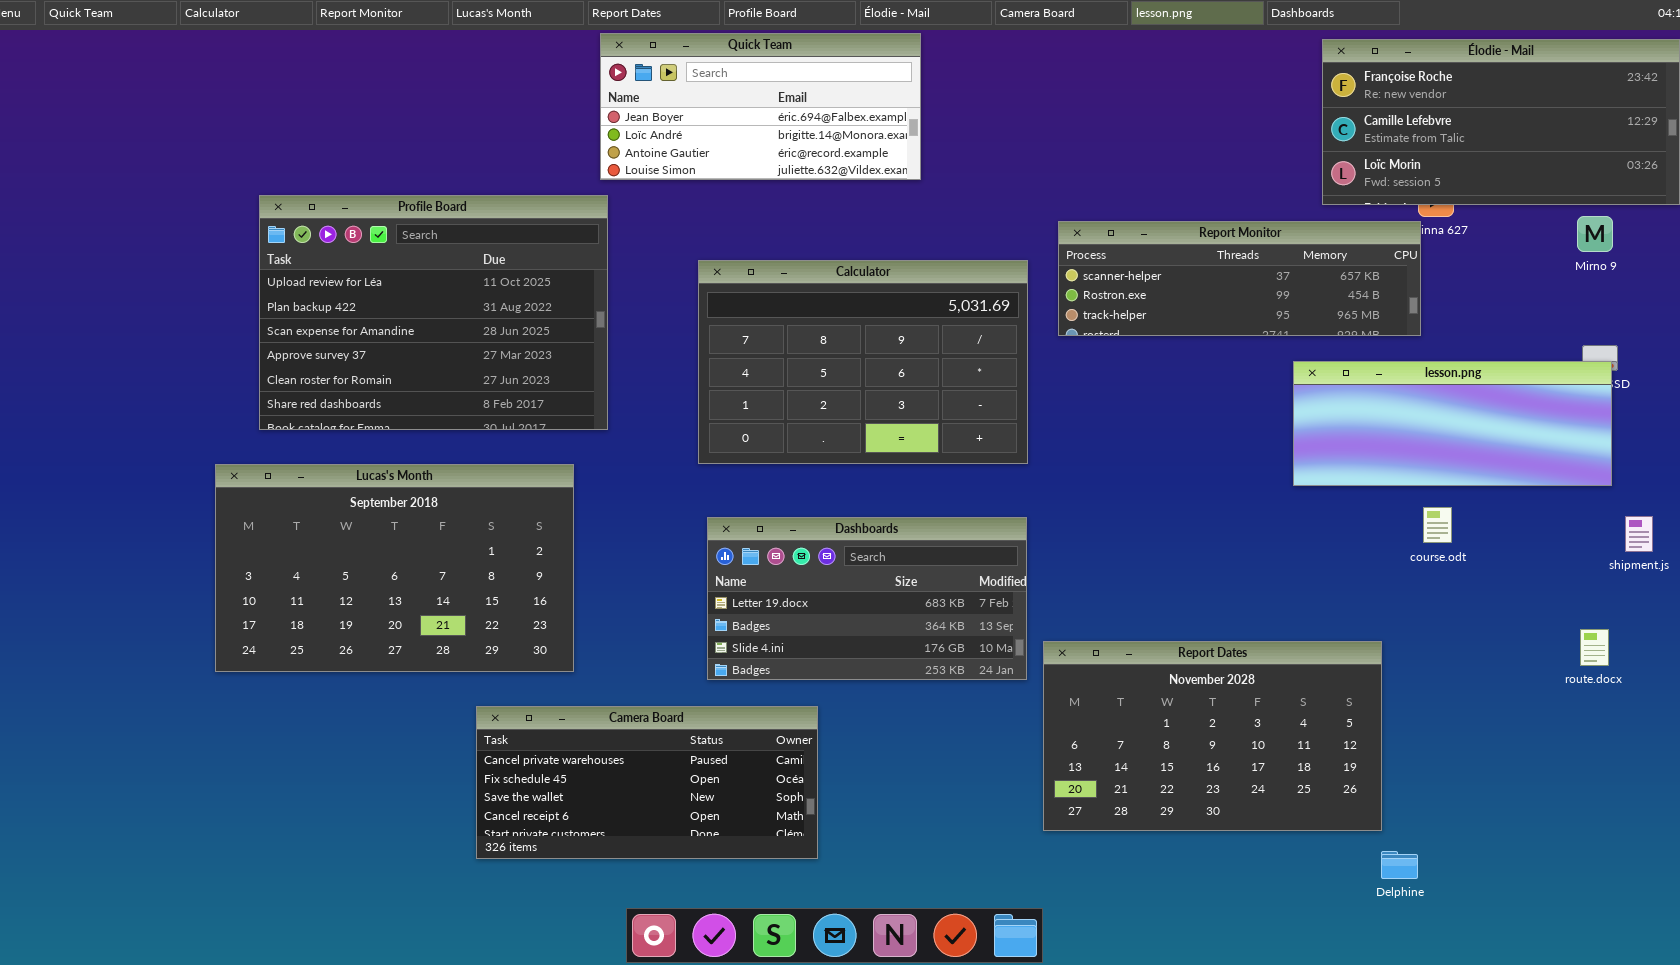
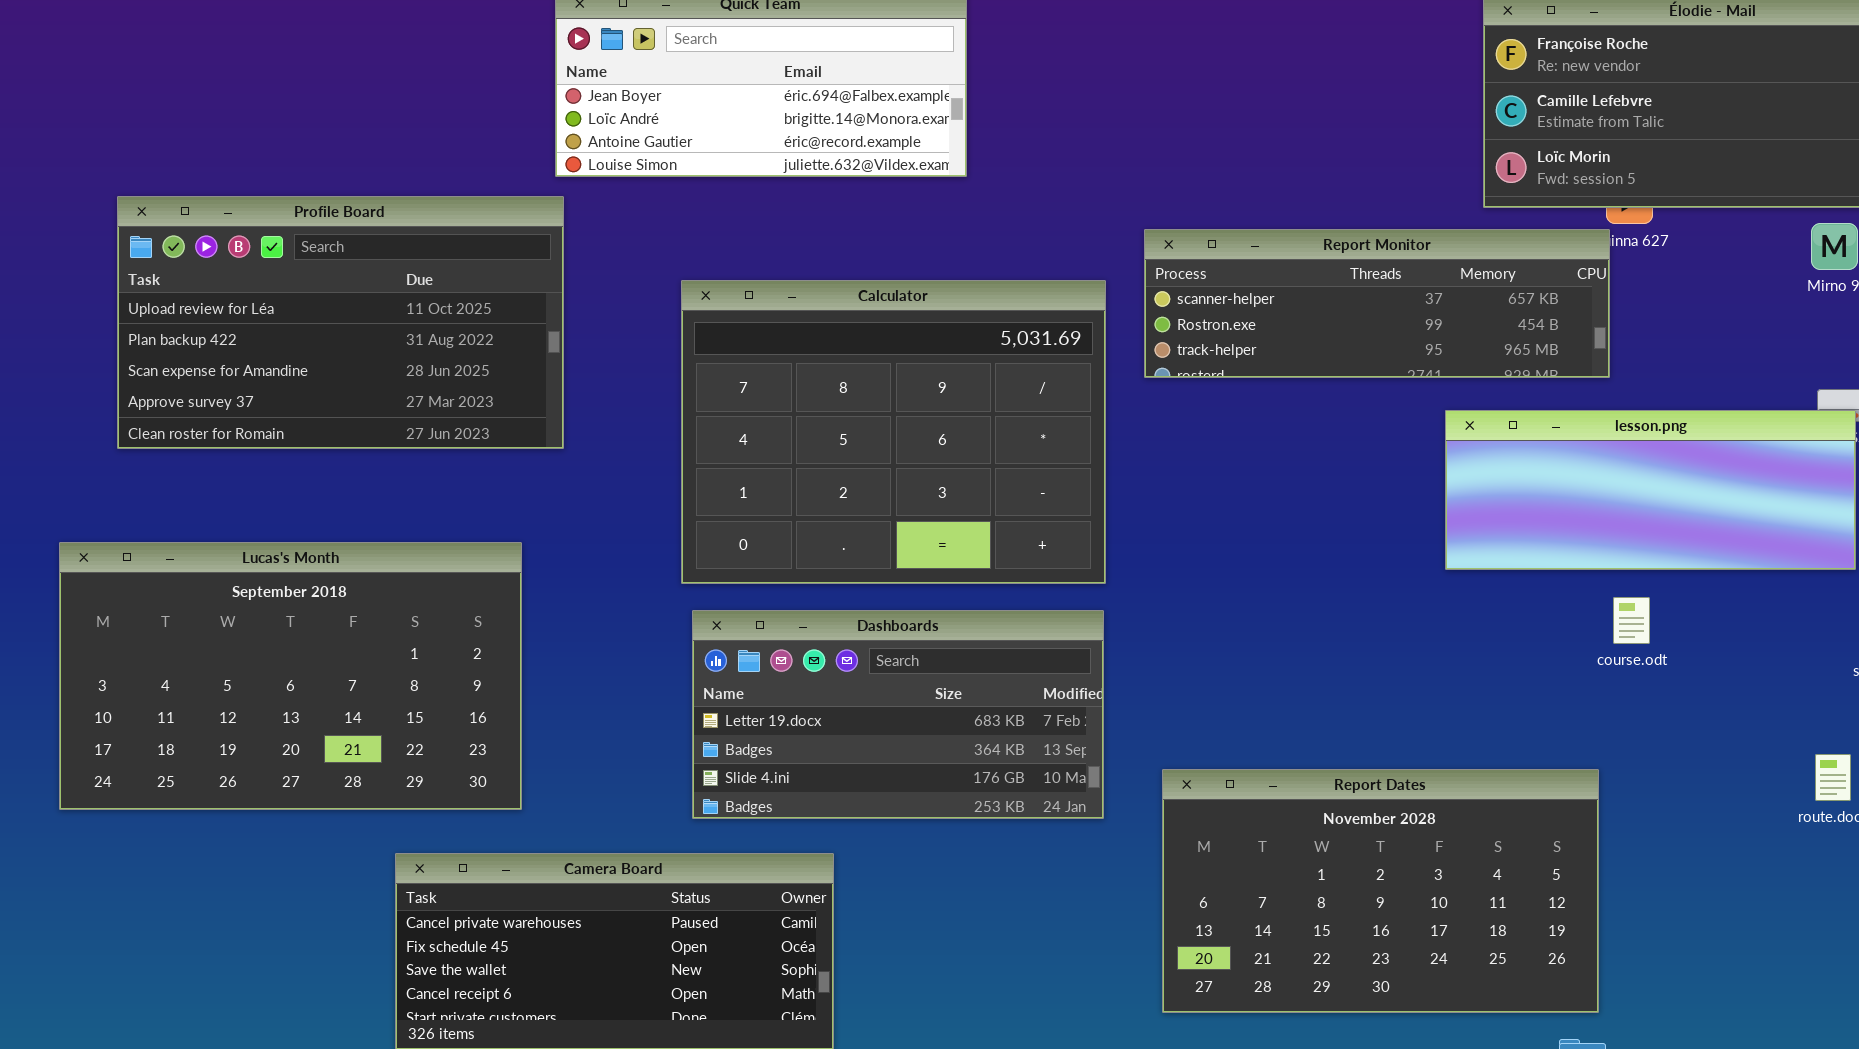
Profile Board: [259,195,608,430] -> [117,196,564,449], resized
Calculator: [698,260,1028,464] -> [681,280,1106,584], resized
Report Dates: [1043,641,1382,831] -> [1162,769,1599,1013], moved

